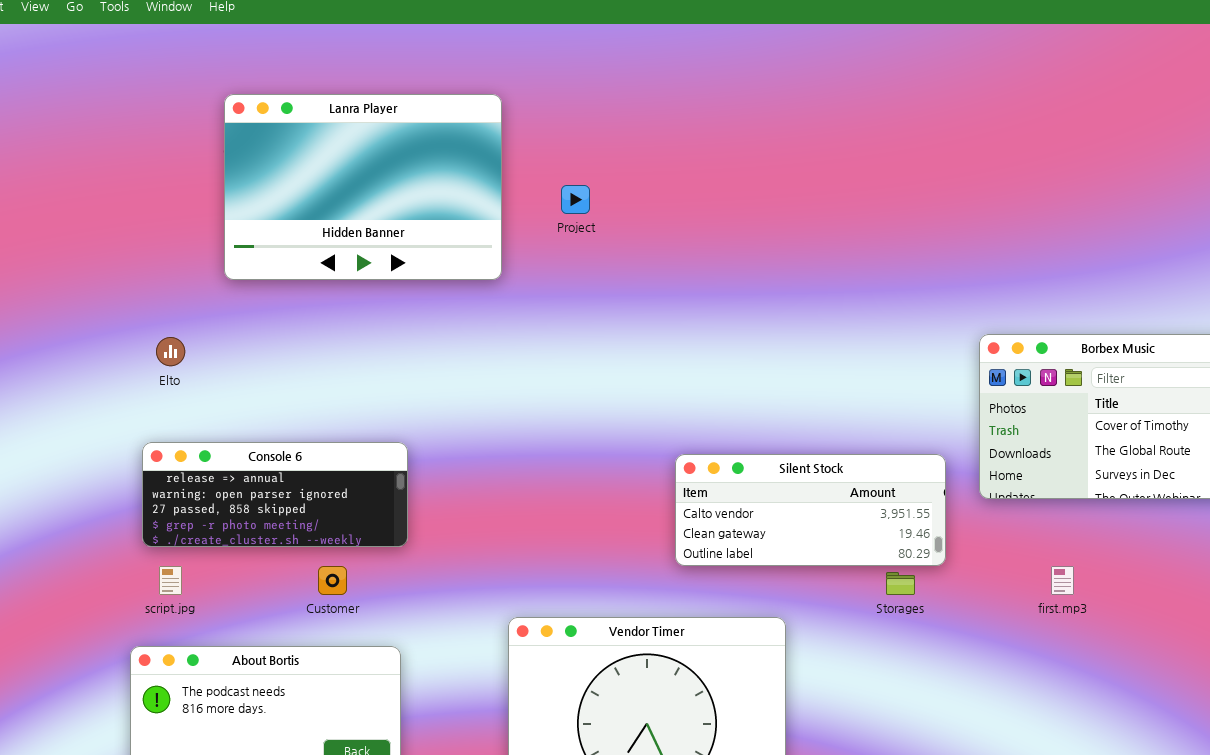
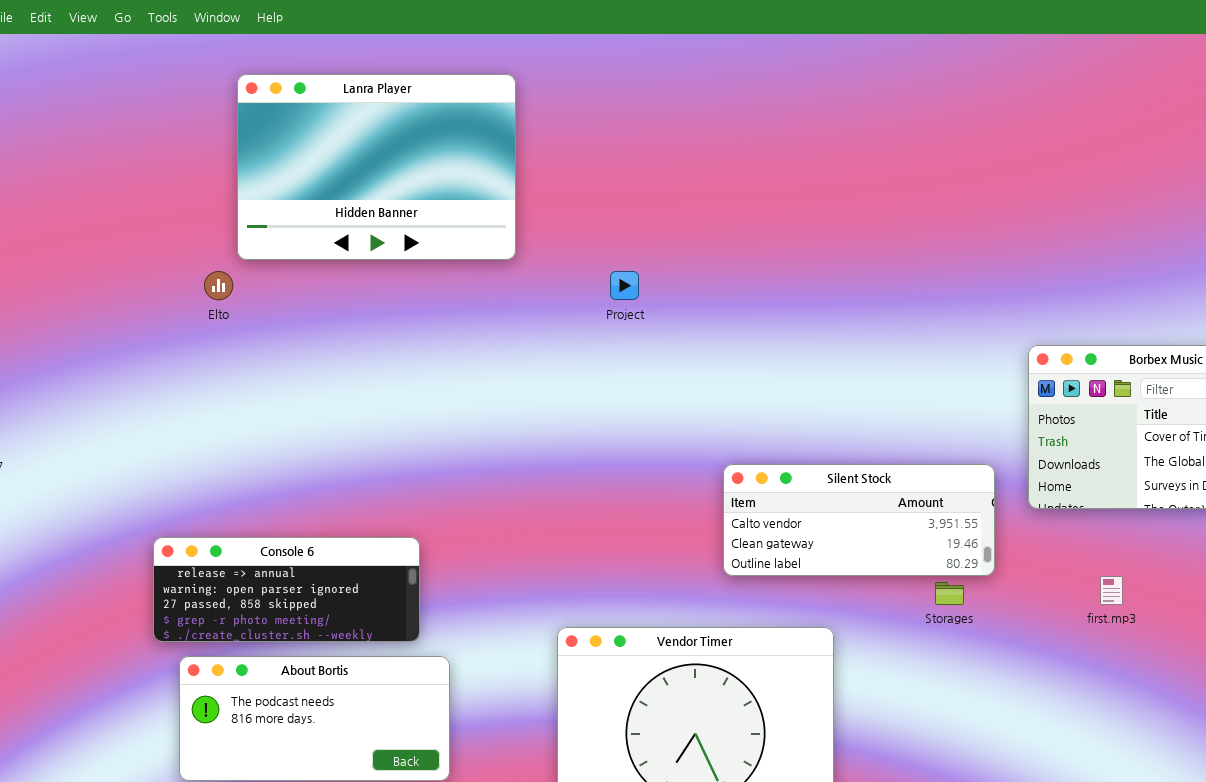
Lanra Player: [224,94,502,280] -> [237,74,516,260], moved
Project: [561,185,590,214] -> [610,271,639,300], moved
Elto: [156,337,185,366] -> [204,271,233,300], moved
Console 6: [142,442,408,547] -> [153,537,420,642], moved

